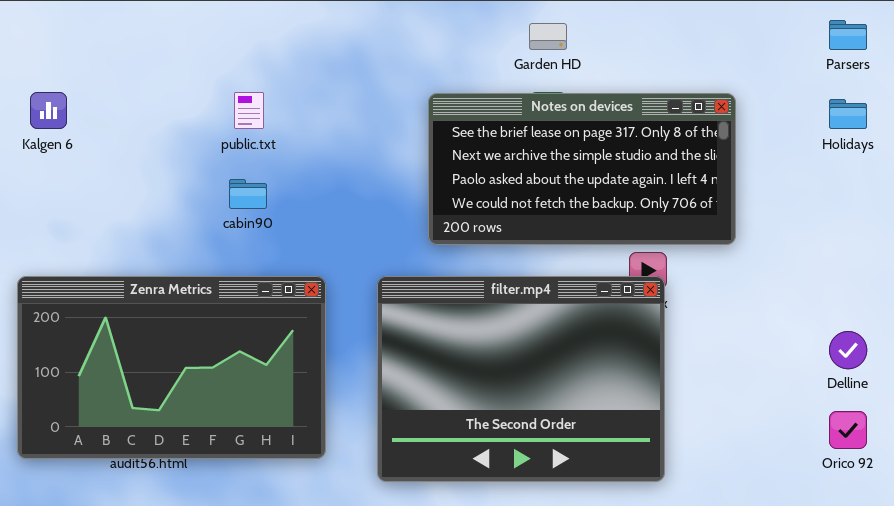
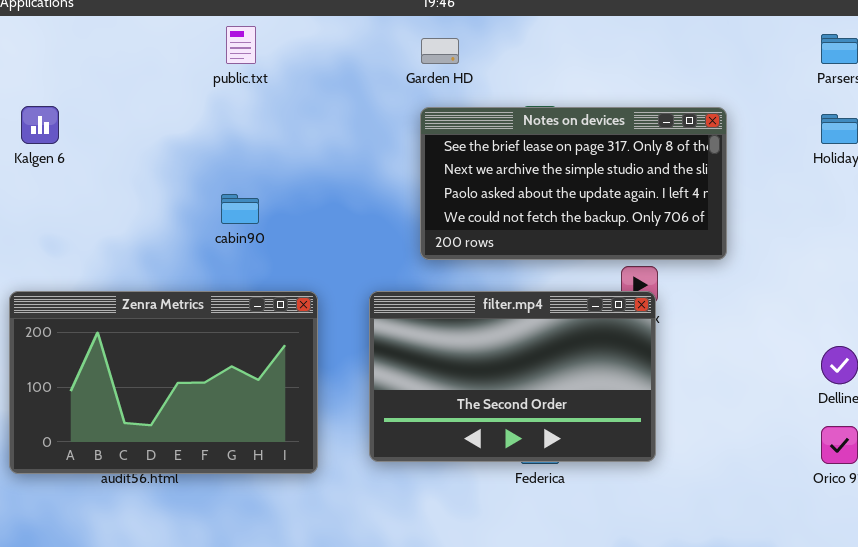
Garden HD: [529,23,567,50] -> [421,38,459,64], moved
public.txt: [234,92,264,129] -> [226,26,256,64], moved
filter.mp4: [377,276,665,482] -> [369,291,656,462], resized

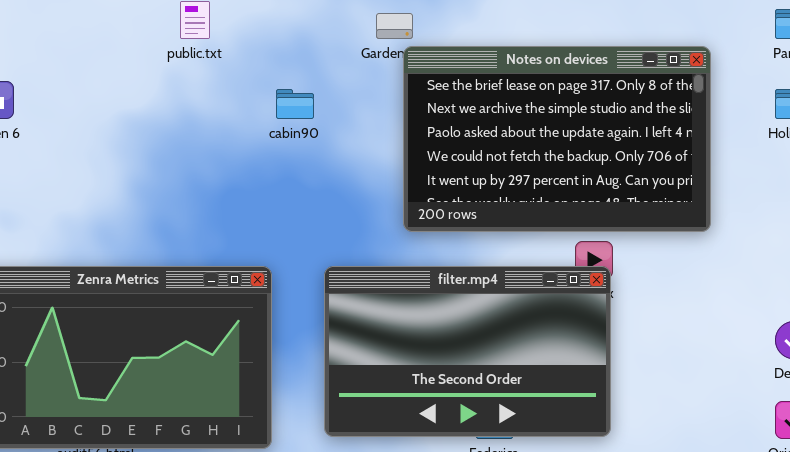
Notes on devices: [420,107,727,260] -> [403,46,711,232], moved, resized
cabin90: [221,194,259,224] -> [276,89,314,119], moved

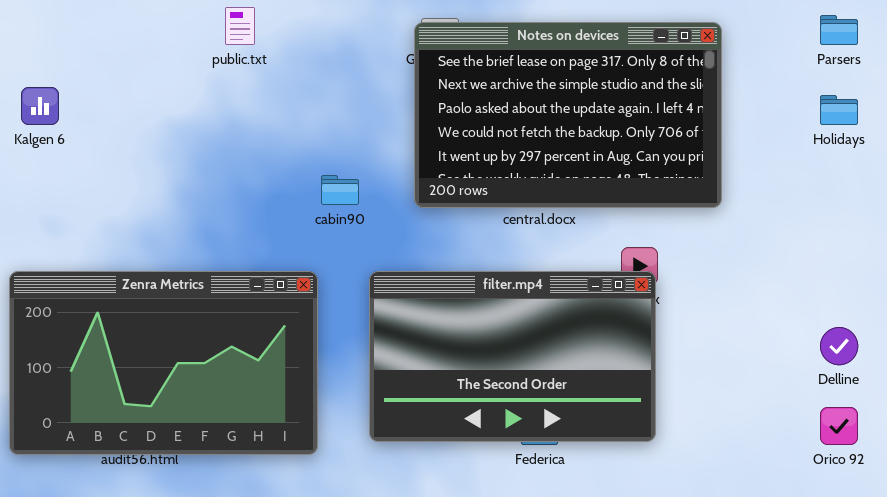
Notes on devices: [403,46,711,232] -> [414,22,722,208], moved
cabin90: [276,89,314,119] -> [321,175,359,205], moved

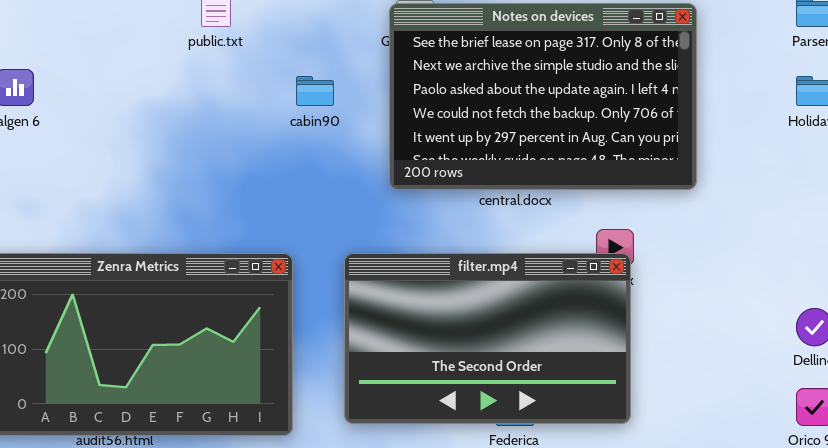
cabin90: [321,175,359,205] -> [296,76,334,106], moved

